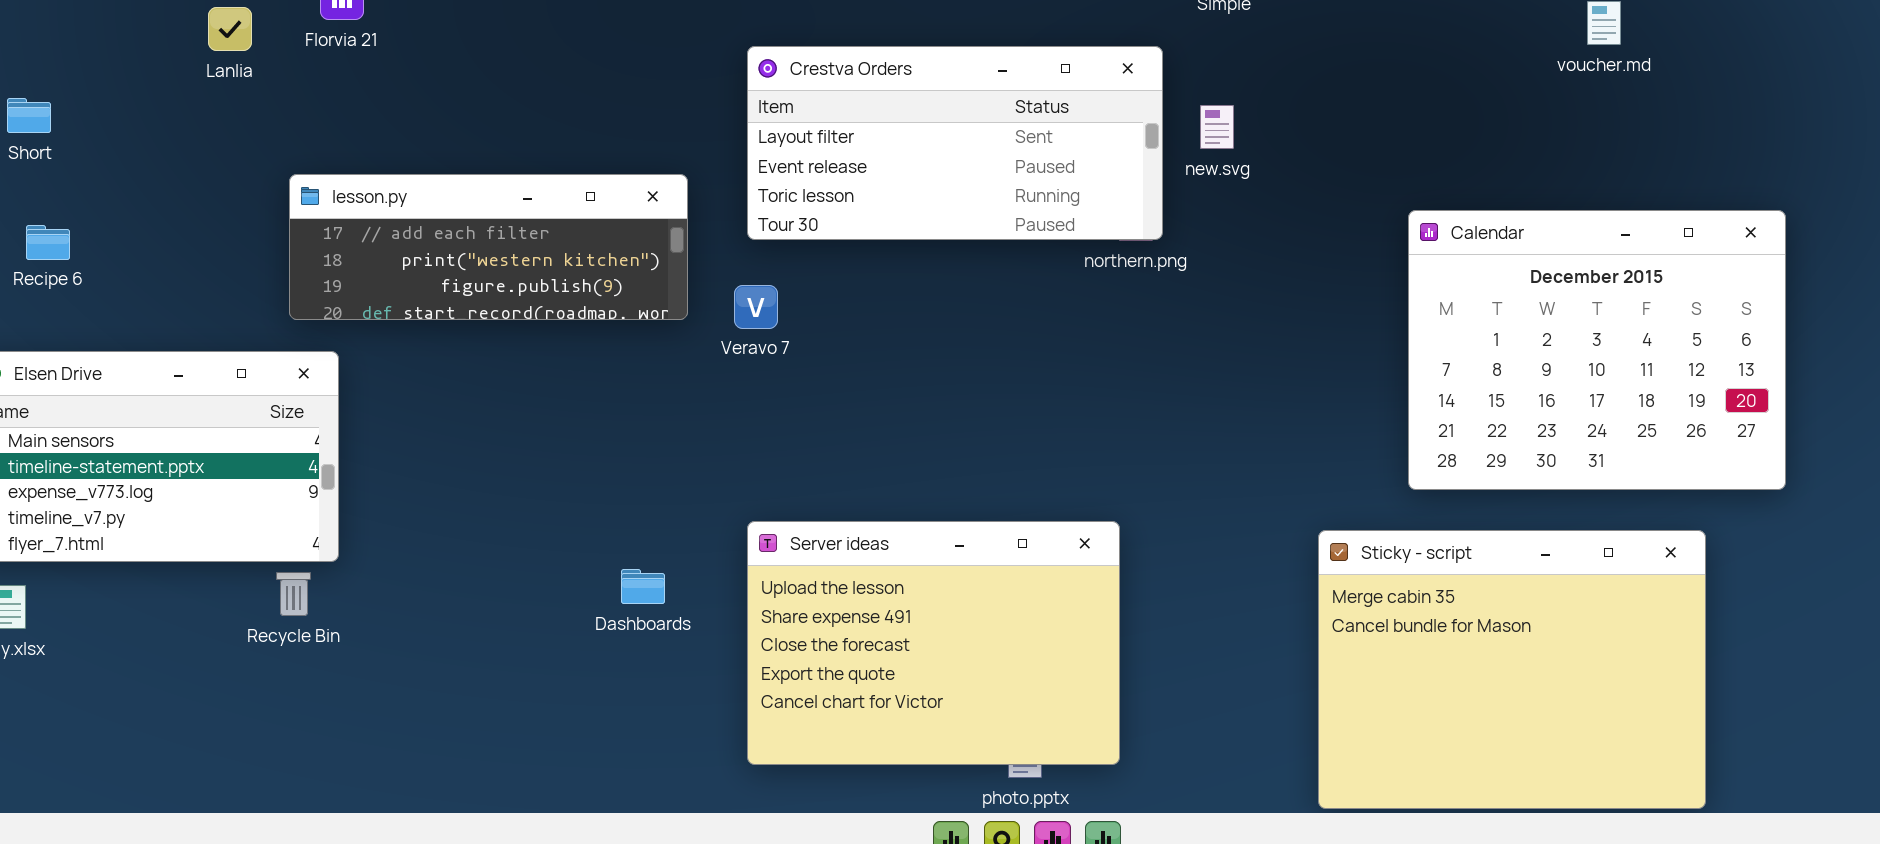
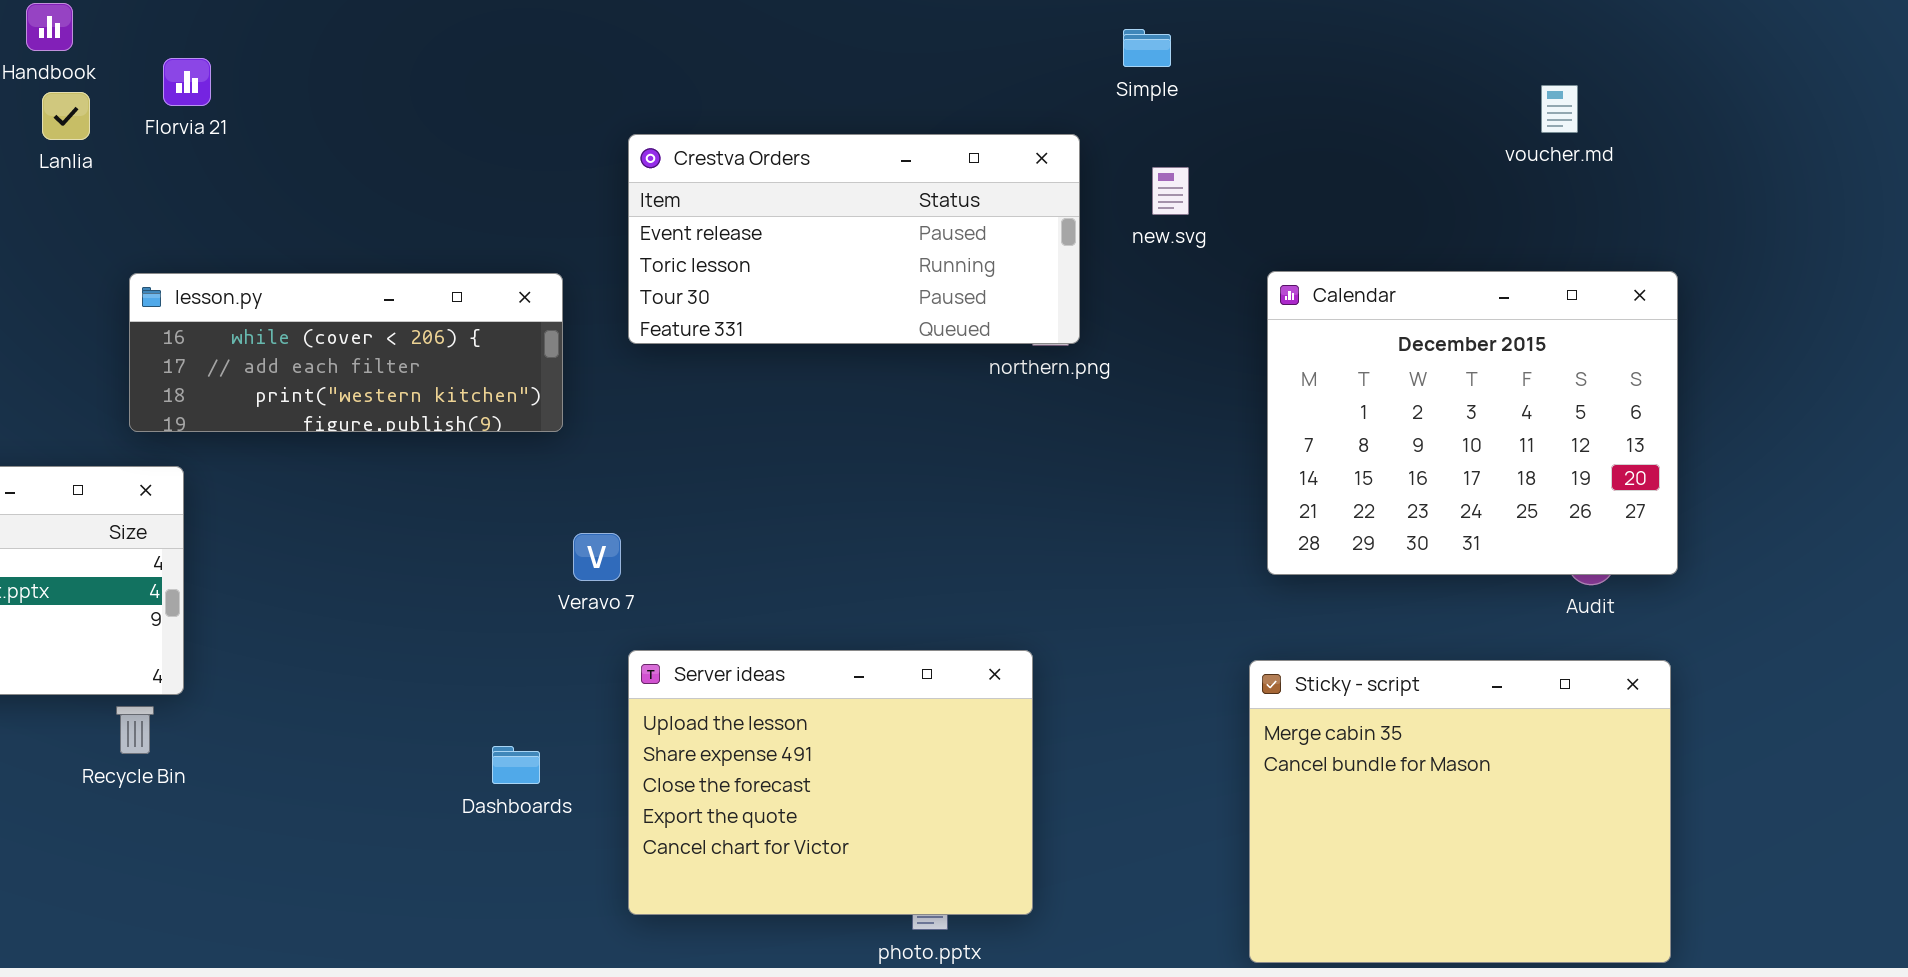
Crestva Orders: [747,46,1163,240] -> [628,134,1080,344], scrolled down 1 row
new.svg: [1200,105,1234,149] -> [1152,167,1189,215], moved
lesson.py: [289,174,688,320] -> [129,273,563,432], scrolled up 1 row
Calendar: [1408,210,1786,490] -> [1267,271,1678,575], moved
Veravo 7: [734,285,778,329] -> [573,533,621,581], moved
Dashboards: [621,569,665,604] -> [492,746,540,784], moved

